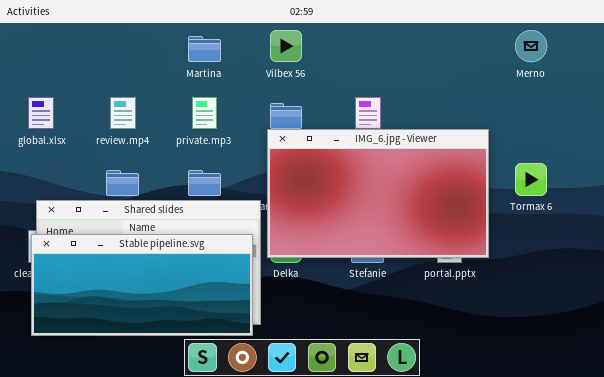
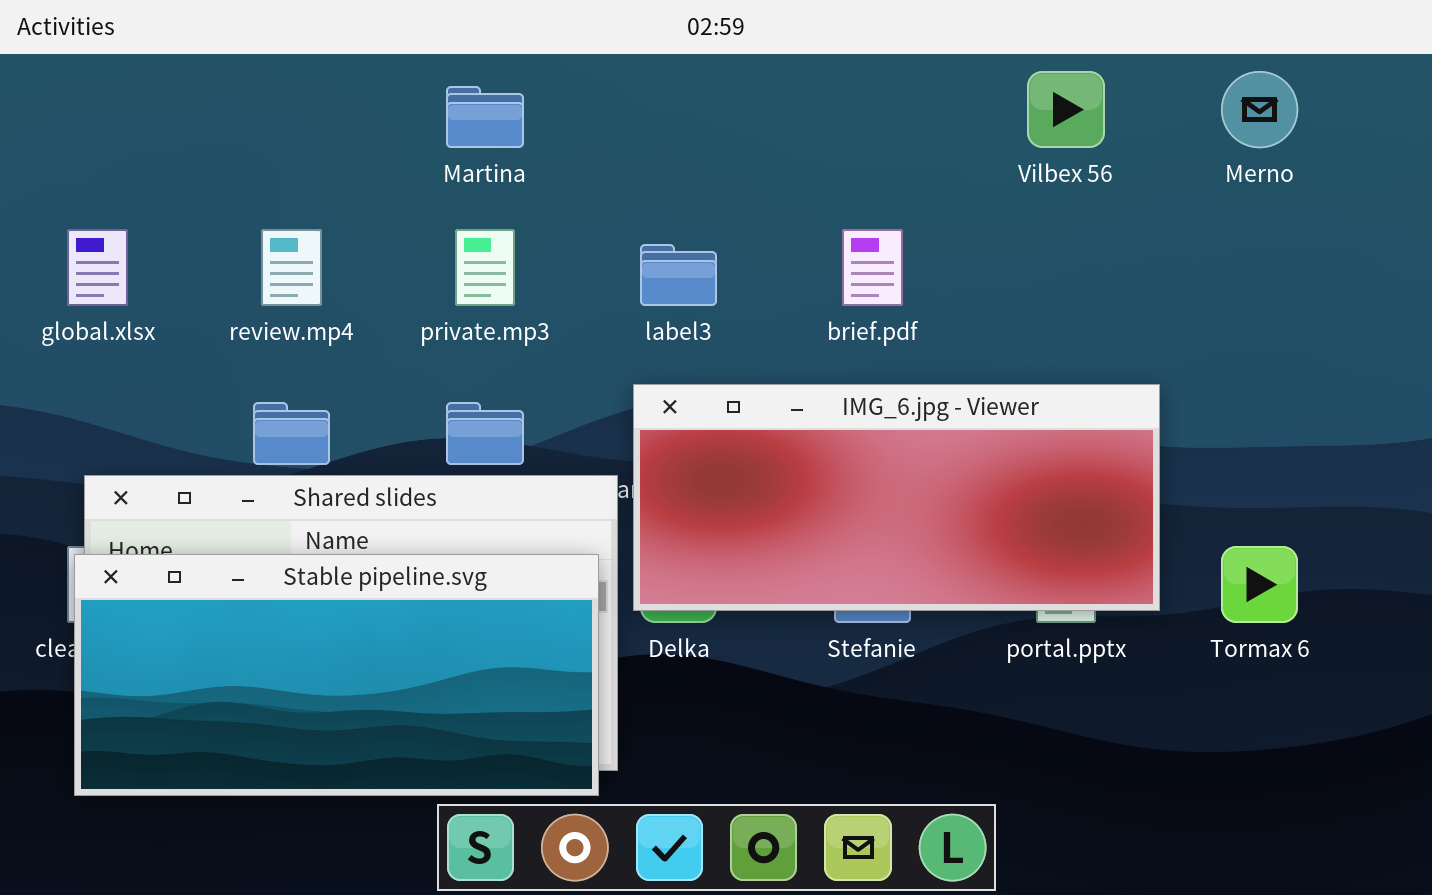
Vilbex 56: [270,30,302,62] -> [1027,71,1105,148], moved
IMG_6.jpg - Viewer: [267,129,489,258] -> [633,384,1160,611], resized
Tormax 6: [515,163,547,196] -> [1221,546,1298,623], moved

